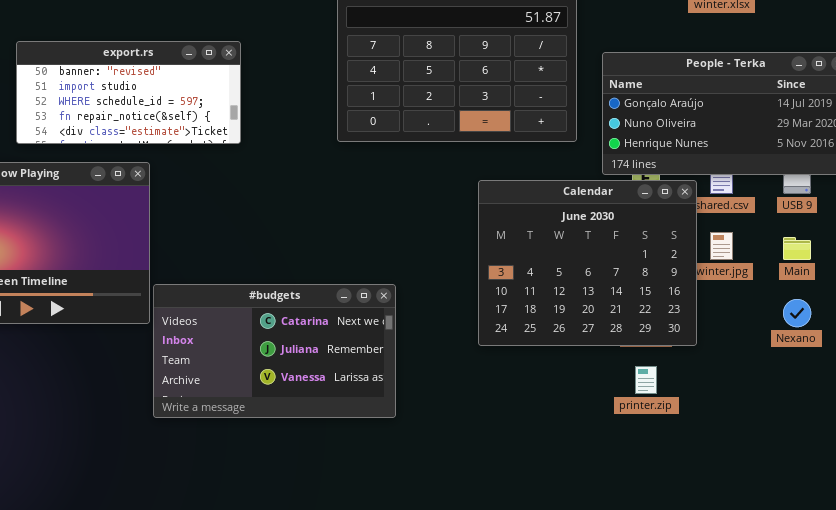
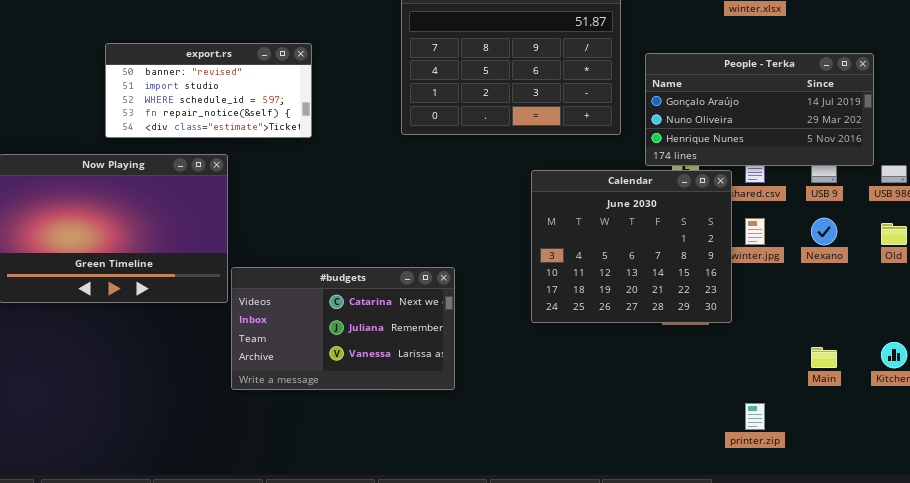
Main: [783,237,811,260] -> [811,347,837,368], moved
Nexano: [783,299,811,327] -> [811,218,837,245], moved
printer.zip: [635,366,657,394] -> [745,403,765,430], moved

